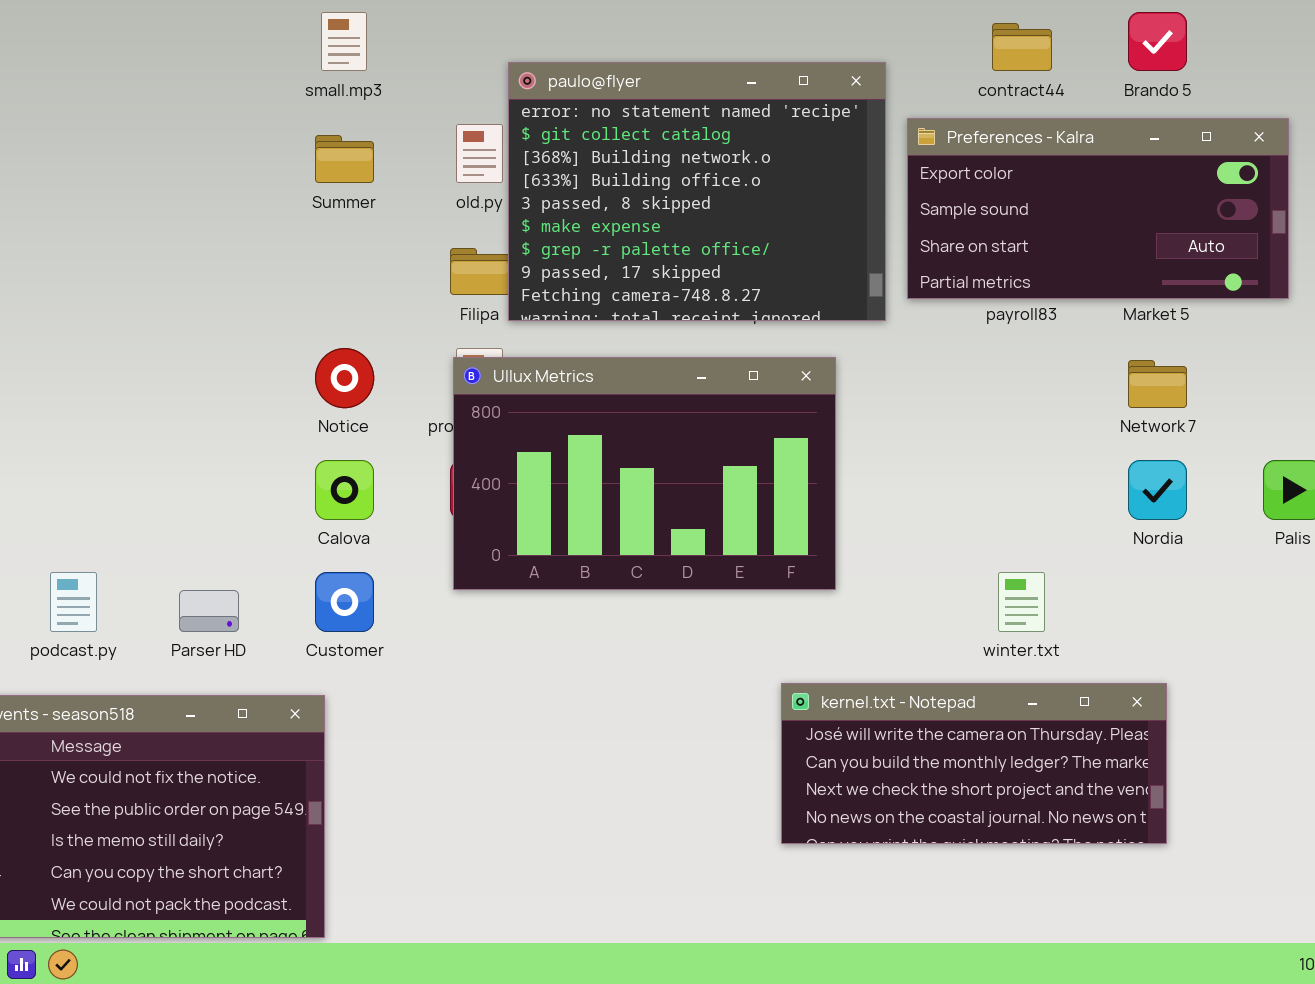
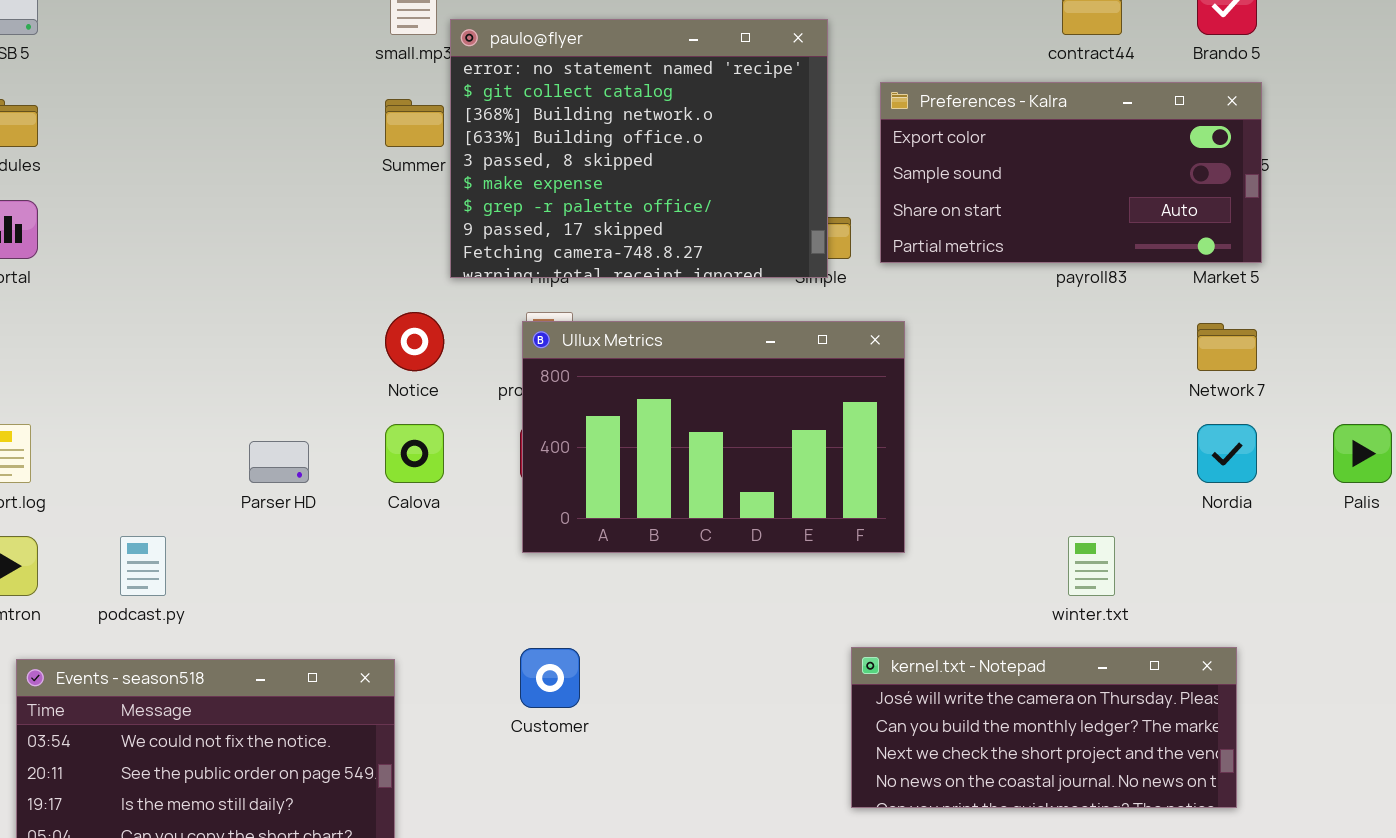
paulo@flyer: [508,62,886,321] -> [450,19,828,278], moved
Preferences - Kalra: [907,118,1289,299] -> [880,82,1262,263], moved
Customer: [315,572,374,632] -> [520,648,580,708], moved
Parser HD: [179,590,239,632] -> [249,441,309,483], moved

